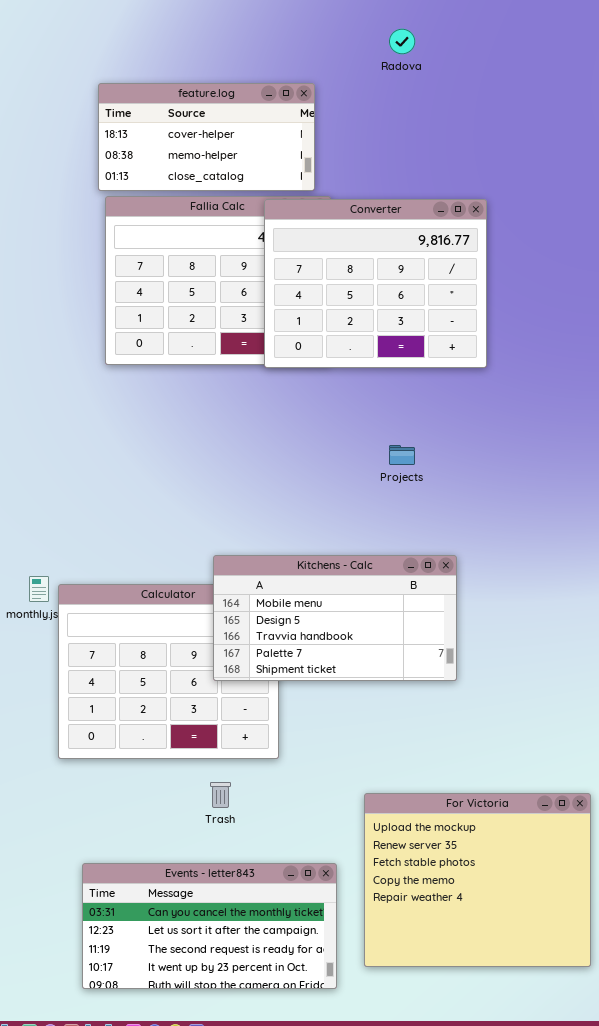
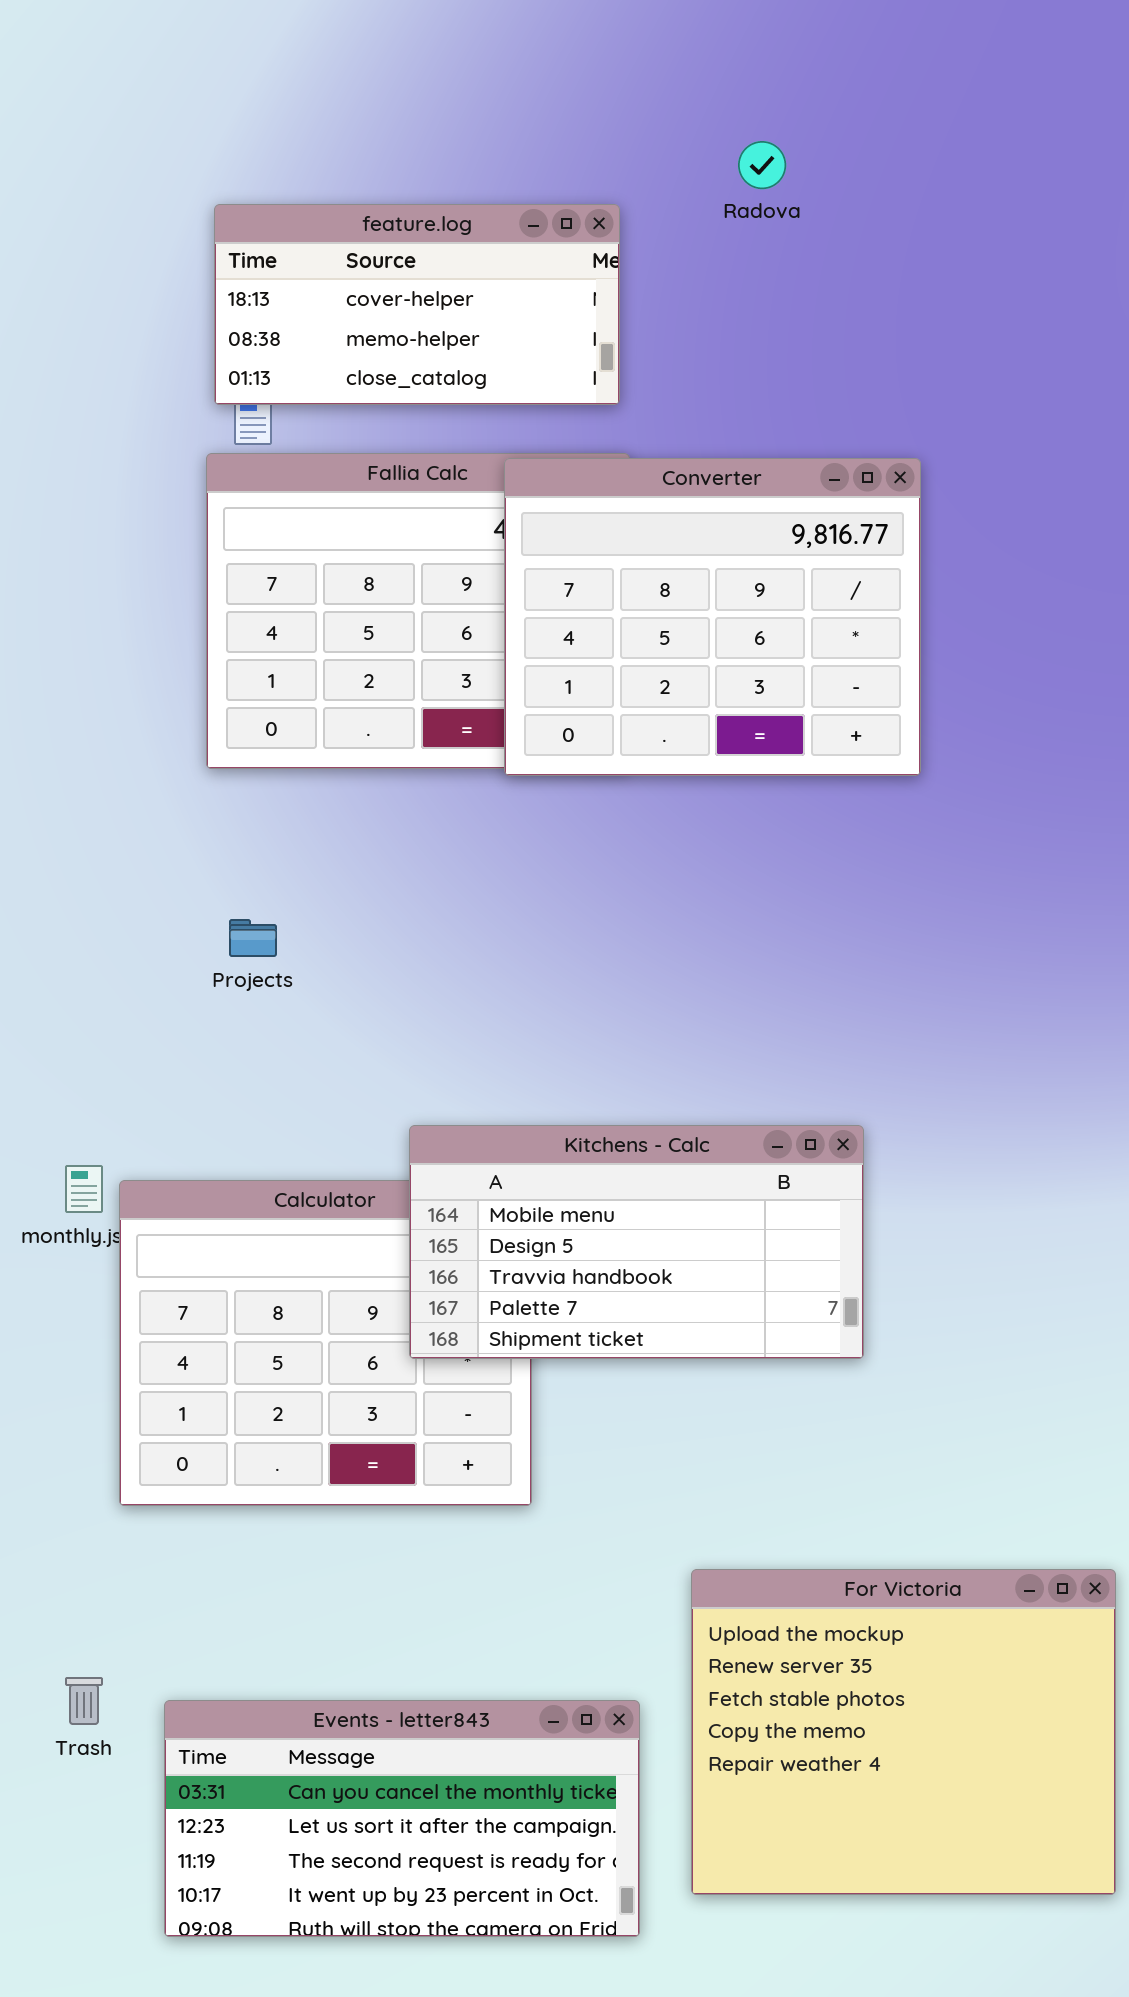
feature.log: [98,83,315,191] -> [214,204,620,405], moved
Projects: [389,445,415,465] -> [229,919,277,957], moved
Trash: [210,782,231,808] -> [65,1677,103,1725], moved

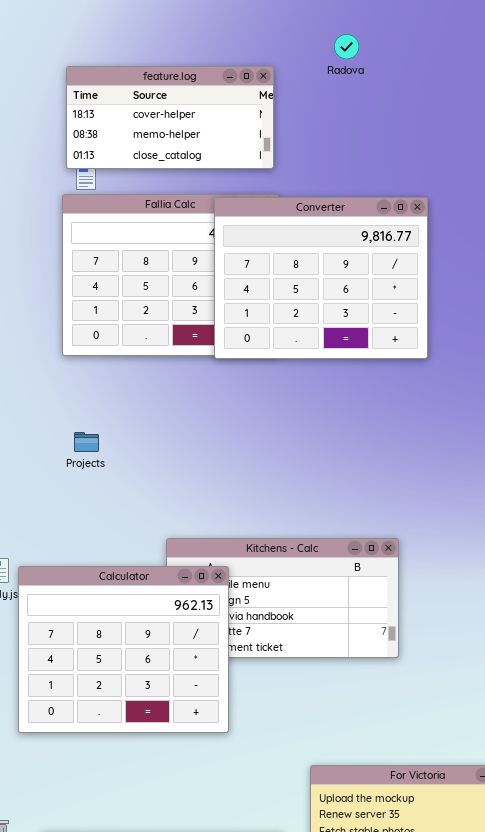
Calculator: [119,1180,532,1506] -> [18,566,229,733], raised

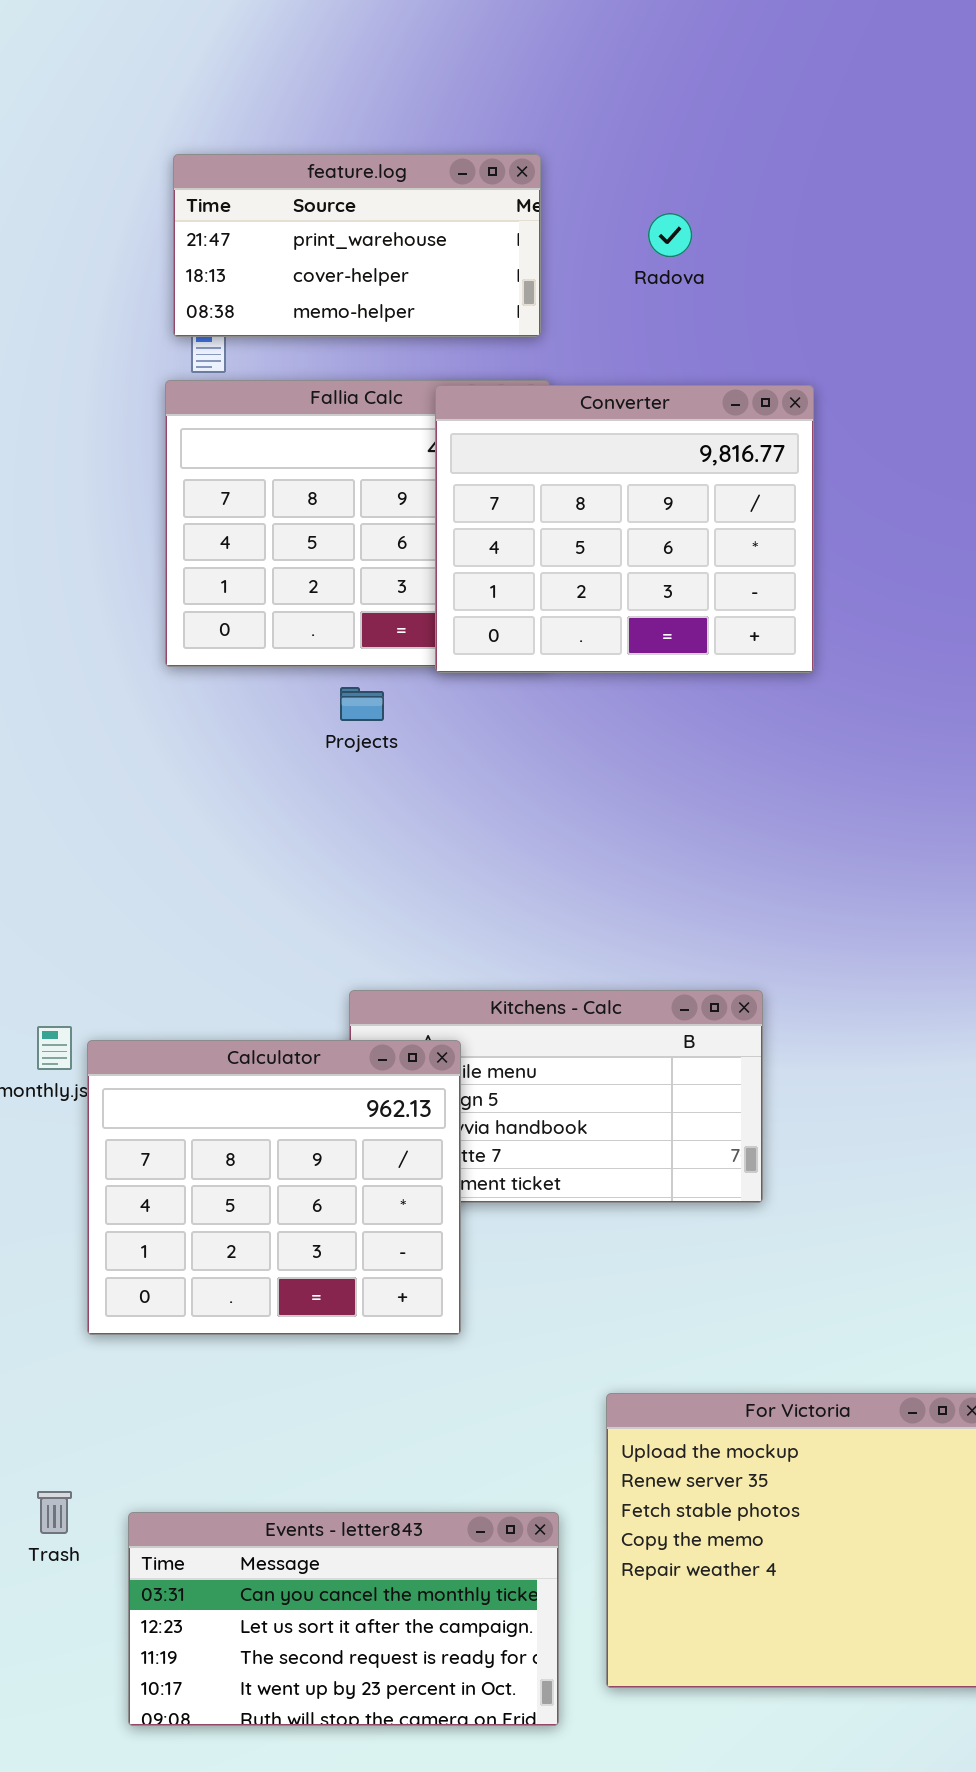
Radova: [334,34,359,59] -> [648,213,692,257], moved
feature.log: [66,66,274,169] -> [173,154,541,337], scrolled up 1 row
Projects: [74,432,99,452] -> [340,687,384,721], moved

